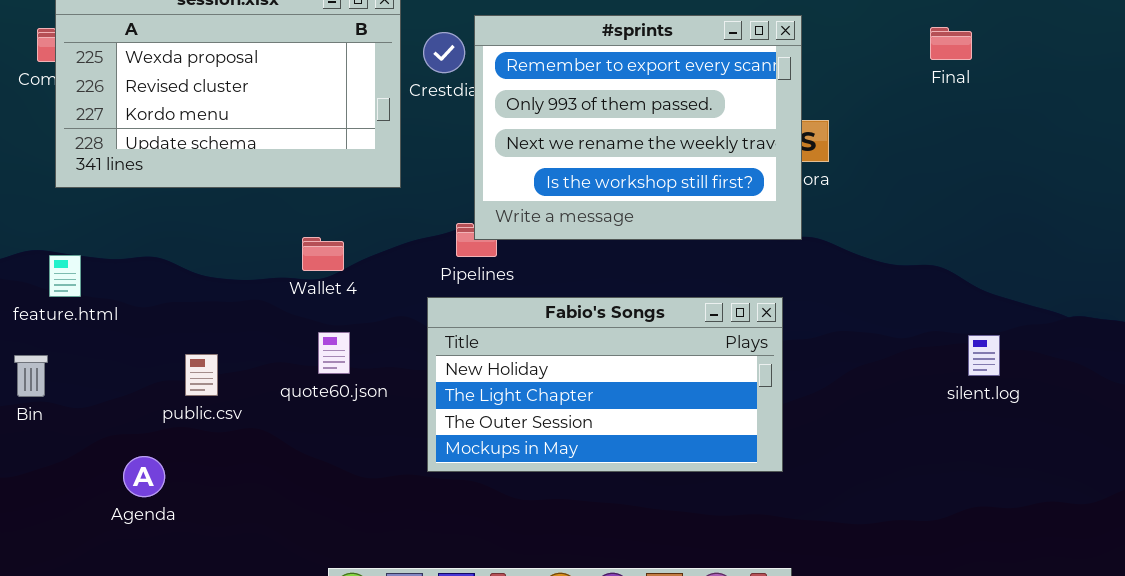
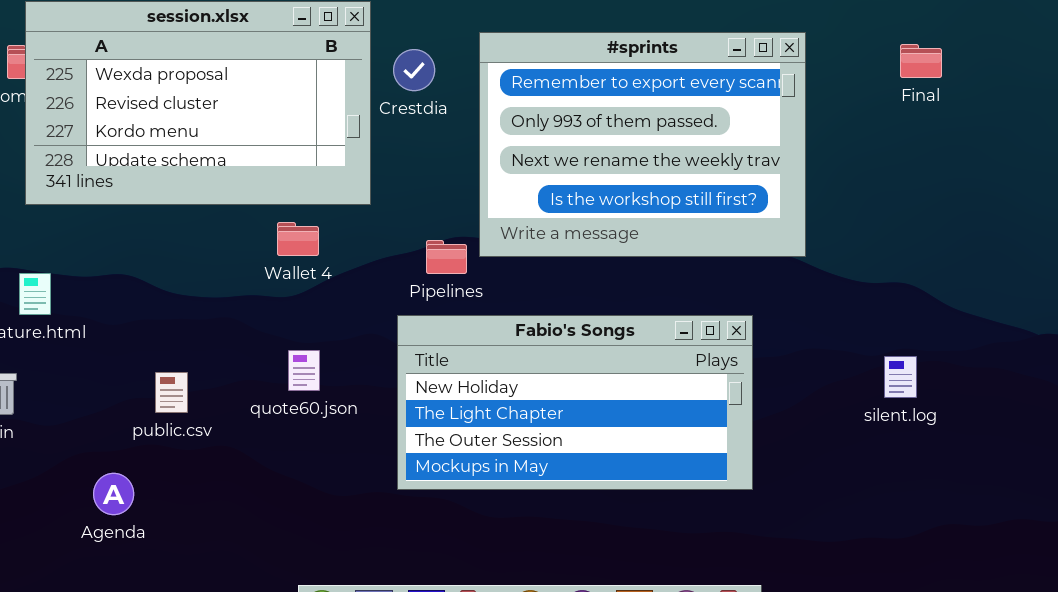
#sprints: [474,15,802,240] -> [479,32,806,257], moved
Wallet 4: [302,237,344,271] -> [277,222,319,256], moved
silent.log: [968,335,1000,376] -> [884,356,917,398], moved

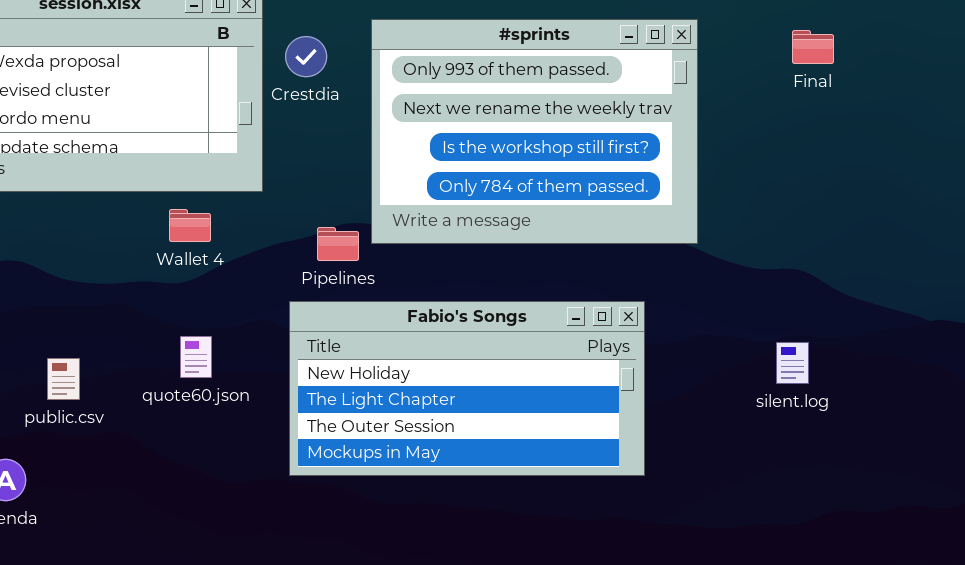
#sprints: [479,32,806,257] -> [371,19,698,244], scrolled down 1 row

